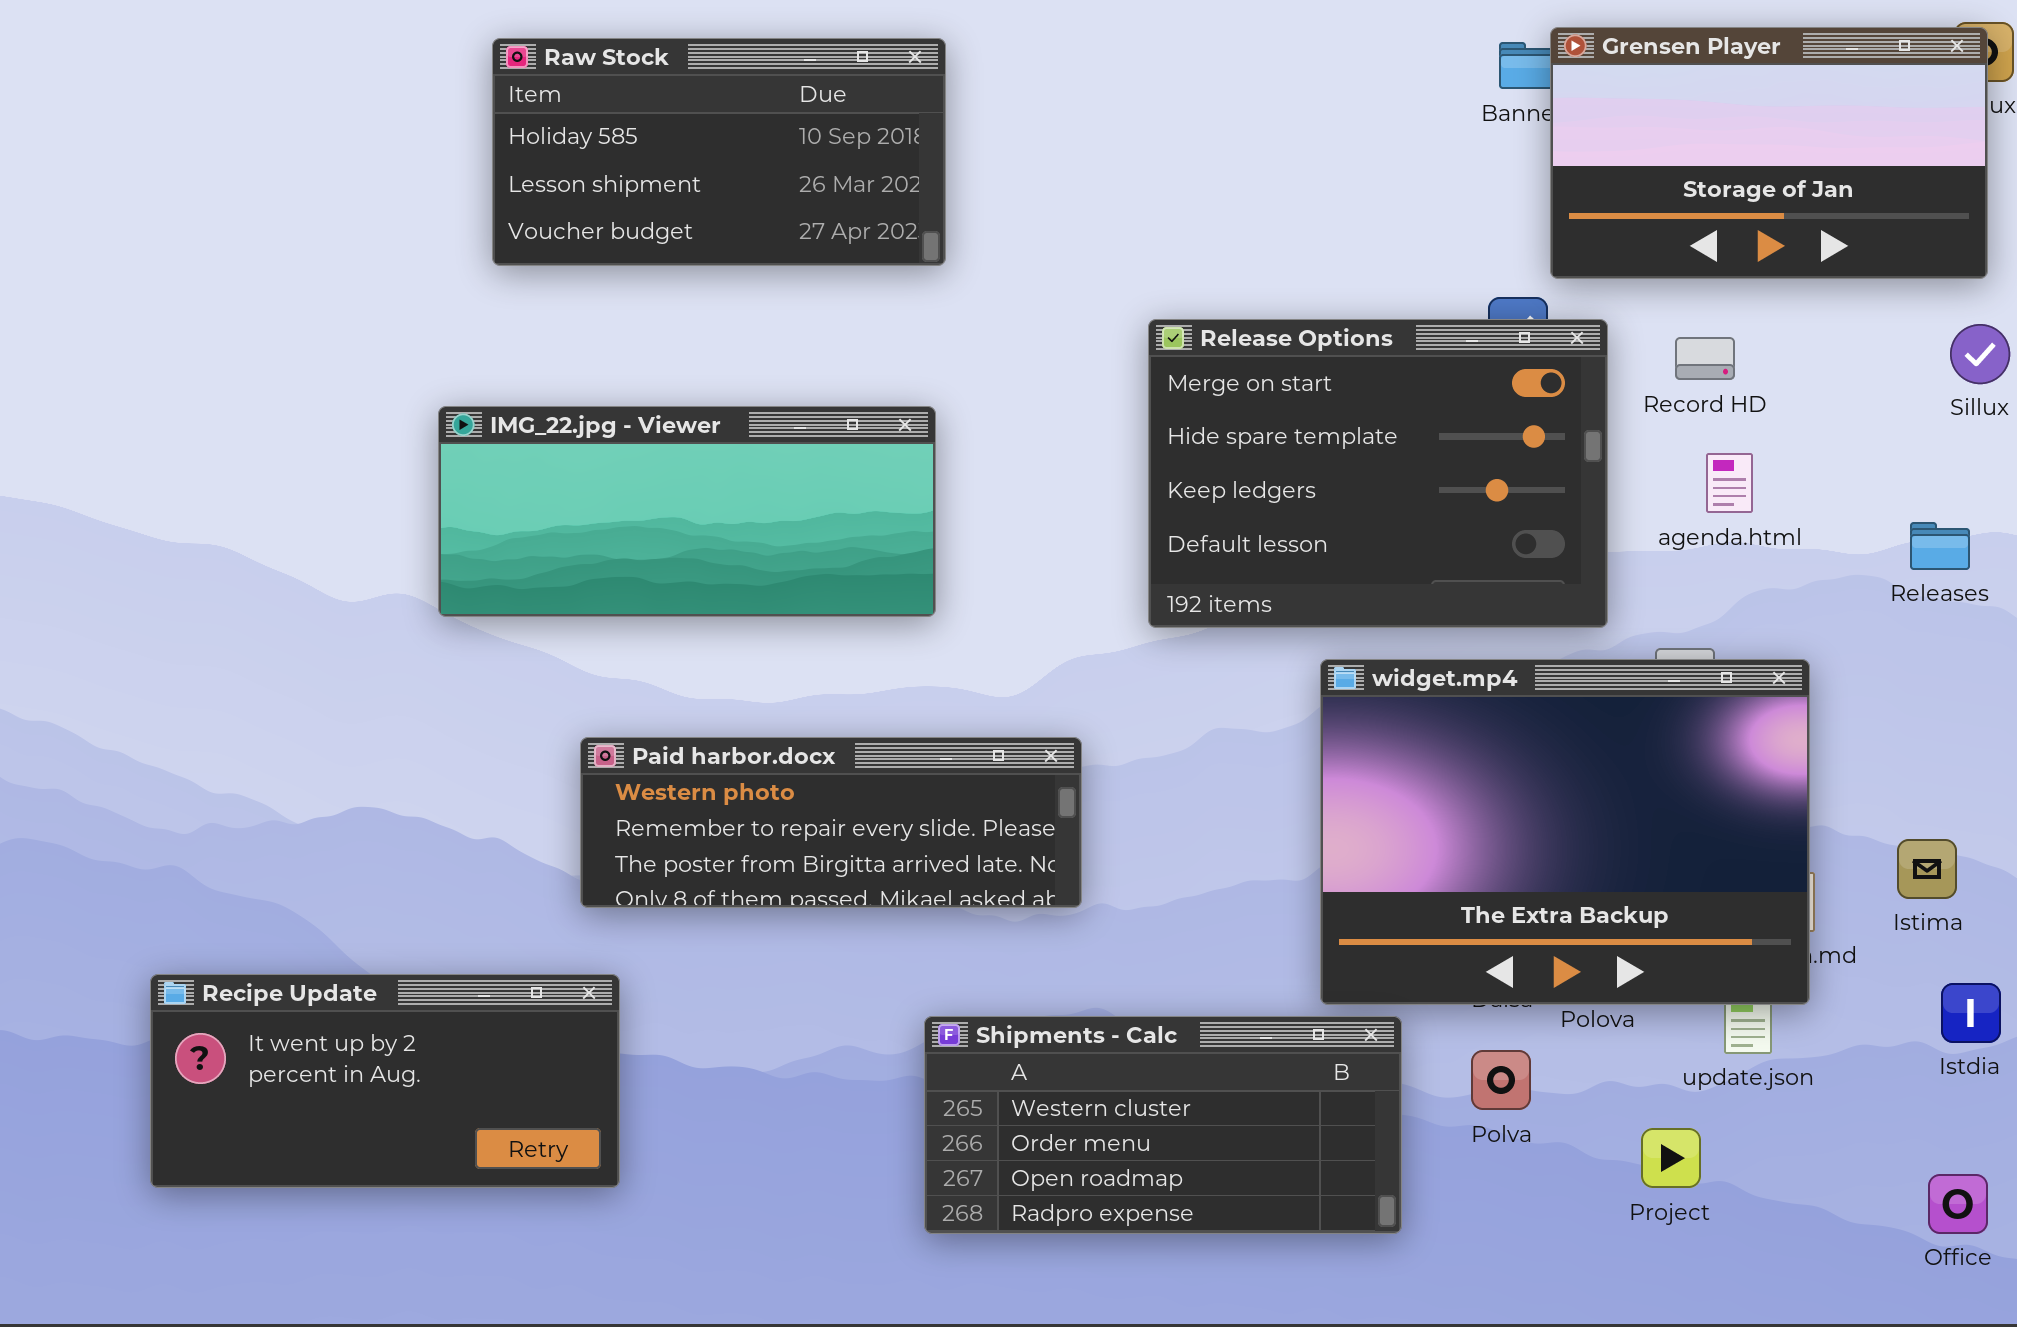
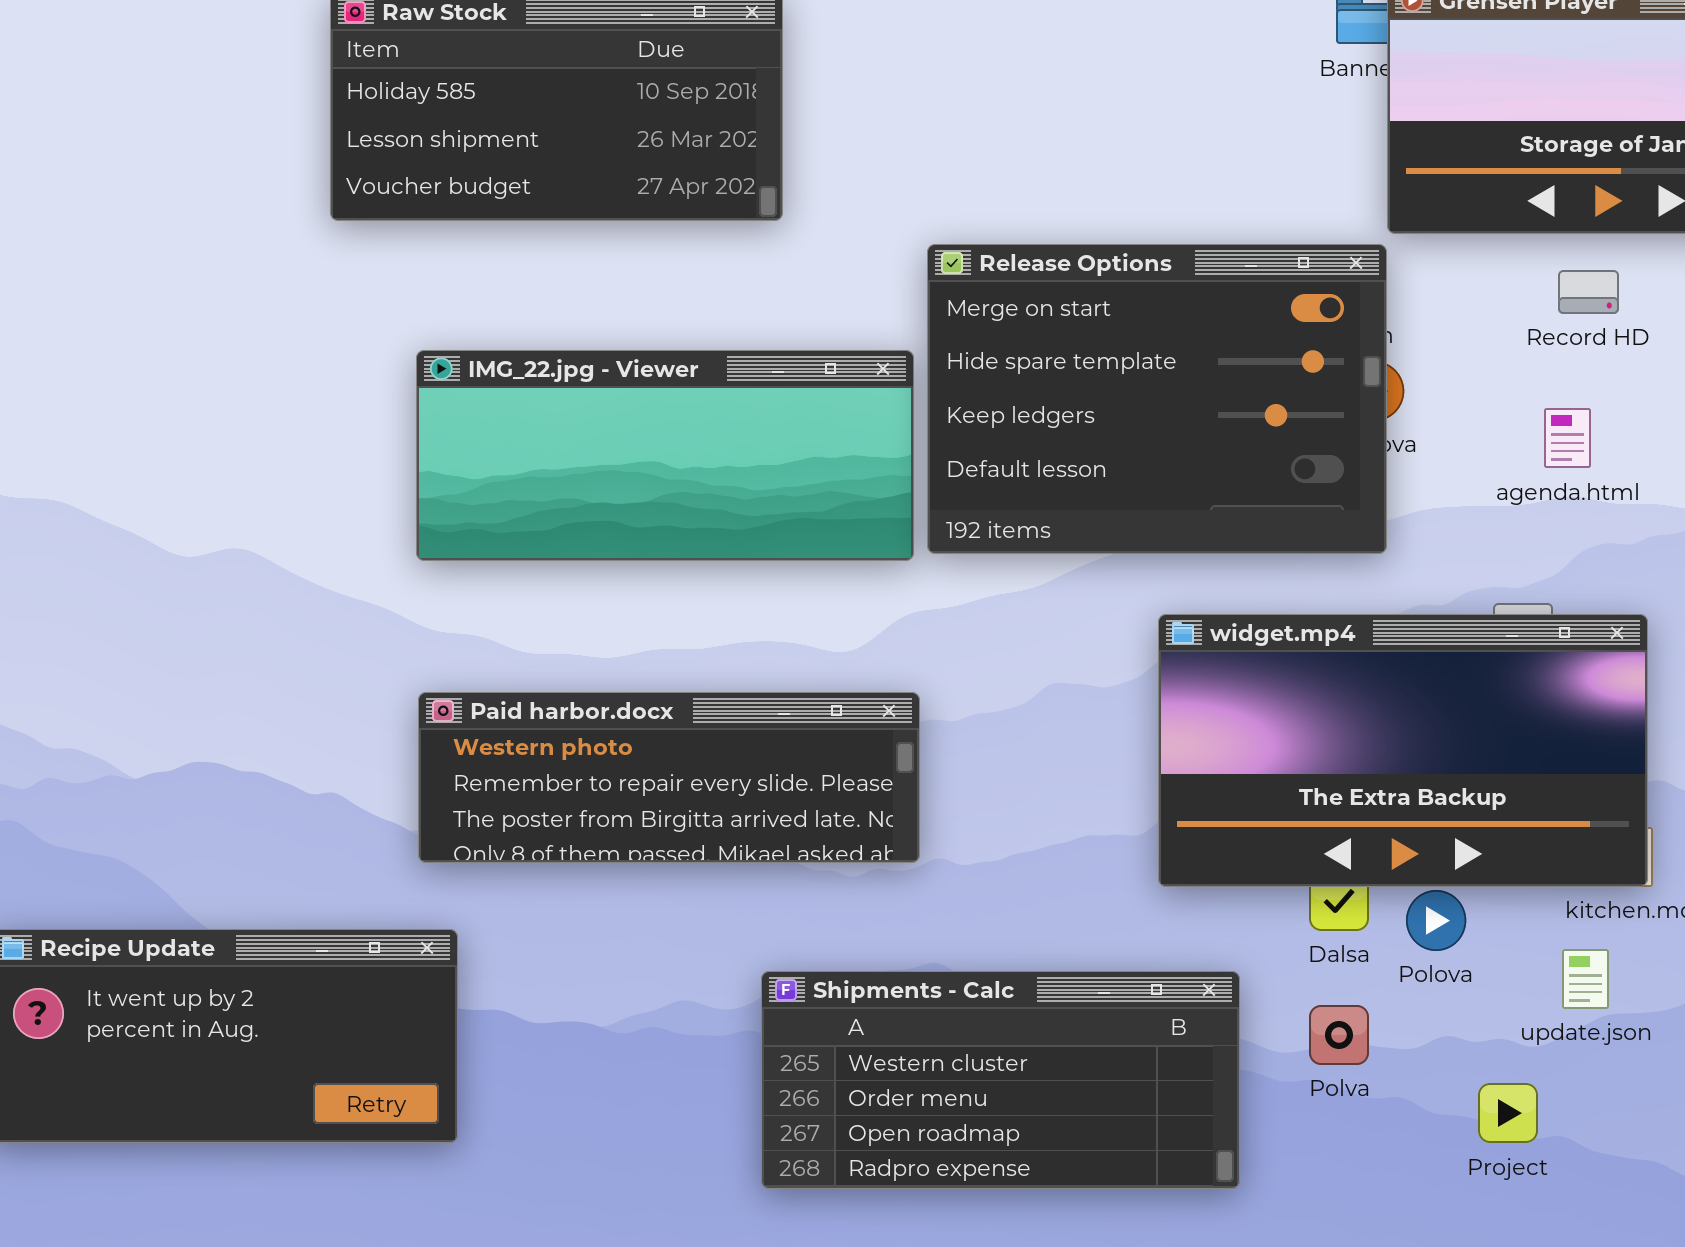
Release Options: [1148,319,1608,628] -> [927,244,1387,554], moved
Record HD: [1675,337,1735,380] -> [1558,270,1619,314], moved
IMG_22.jpg - Viewer: [438,406,936,617] -> [416,350,914,561], moved
widget.mp4: [1320,659,1810,1005] -> [1158,614,1648,887], resized

